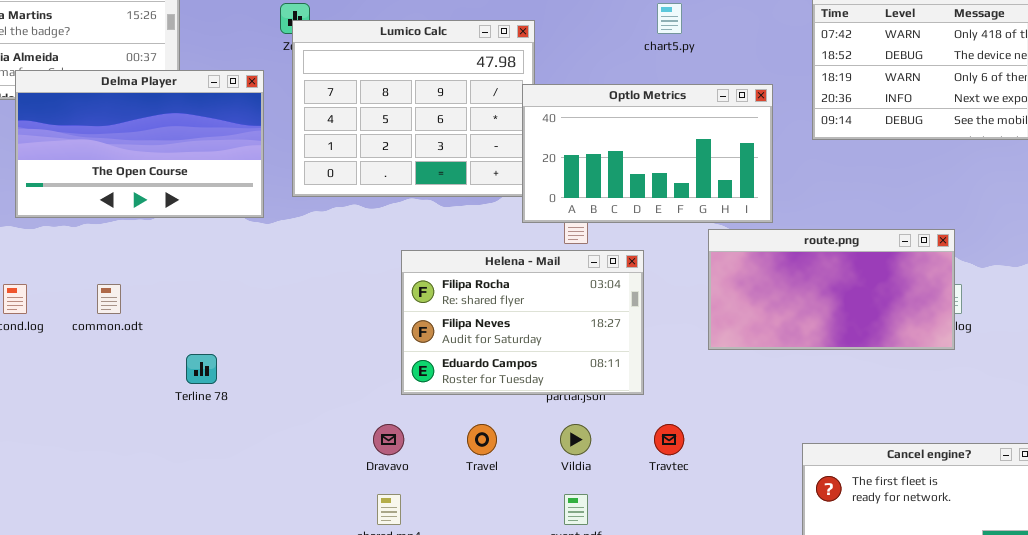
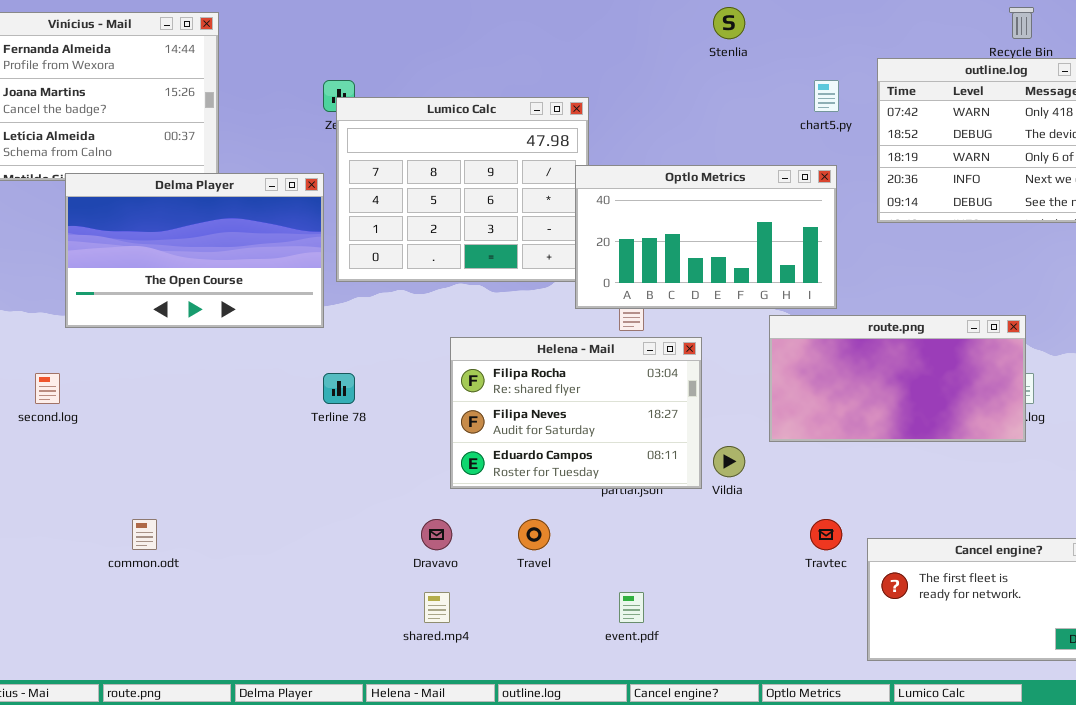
chart5.py: [657,3,682,34] -> [814,80,839,112], moved
Delma Player: [15,70,264,218] -> [65,173,324,328], moved
common.odt: [97,284,121,314] -> [132,519,157,550], moved
Terline 78: [186,354,217,384] -> [323,373,355,404], moved
Vildia: [560,424,591,455] -> [713,446,745,477], moved
Travtec: [654,424,684,455] -> [810,519,842,550], moved

